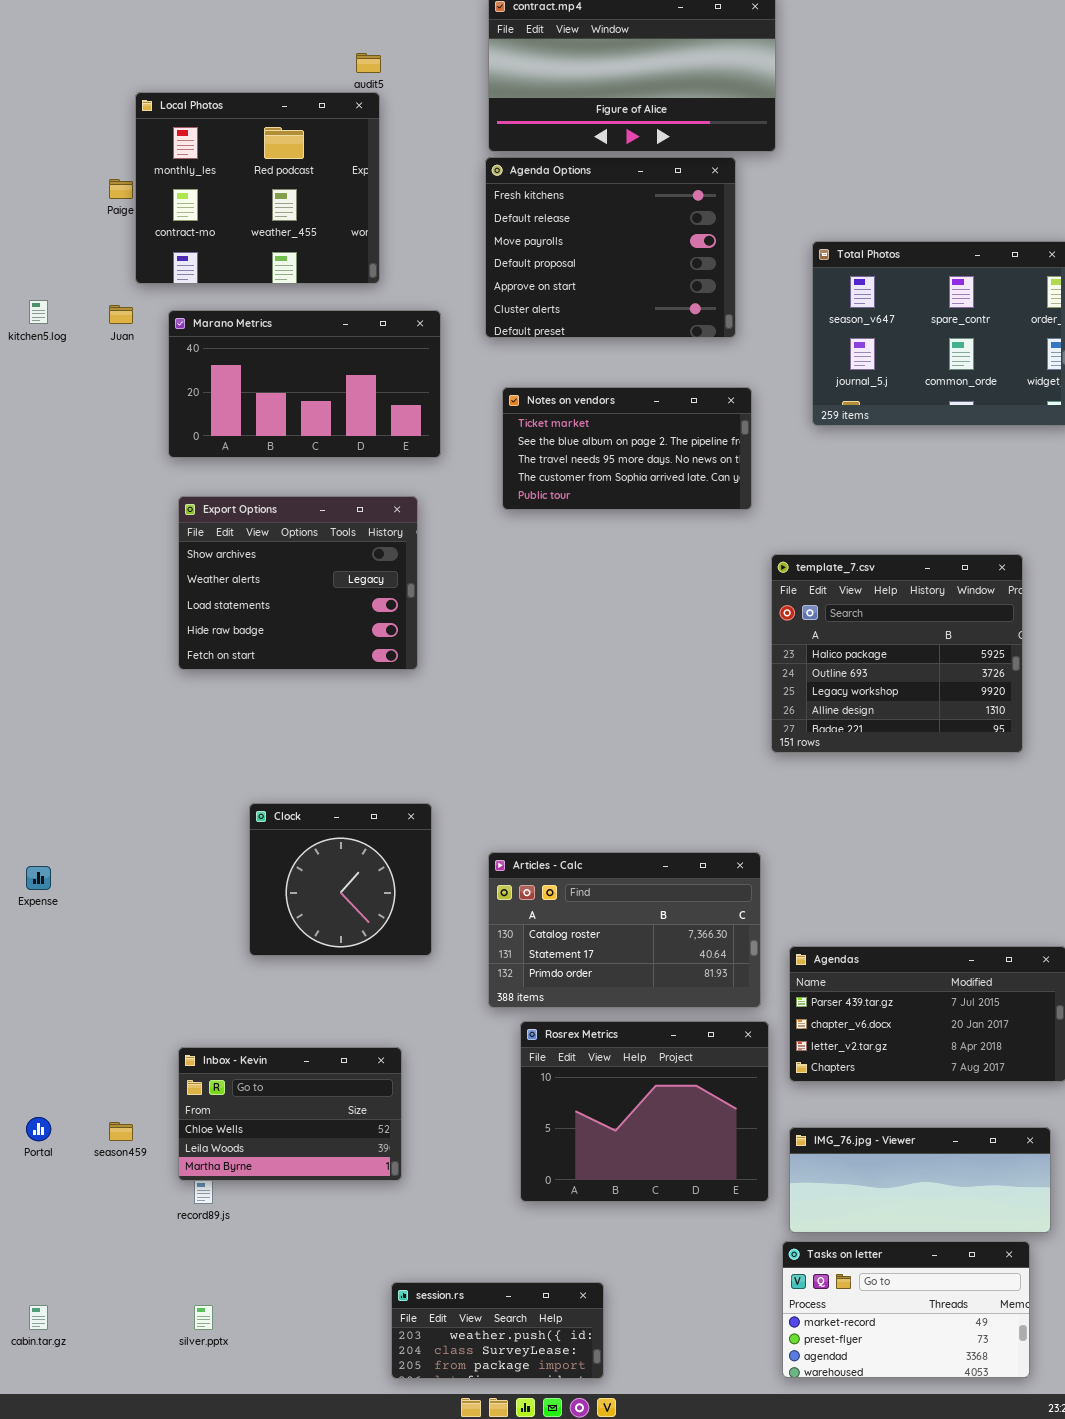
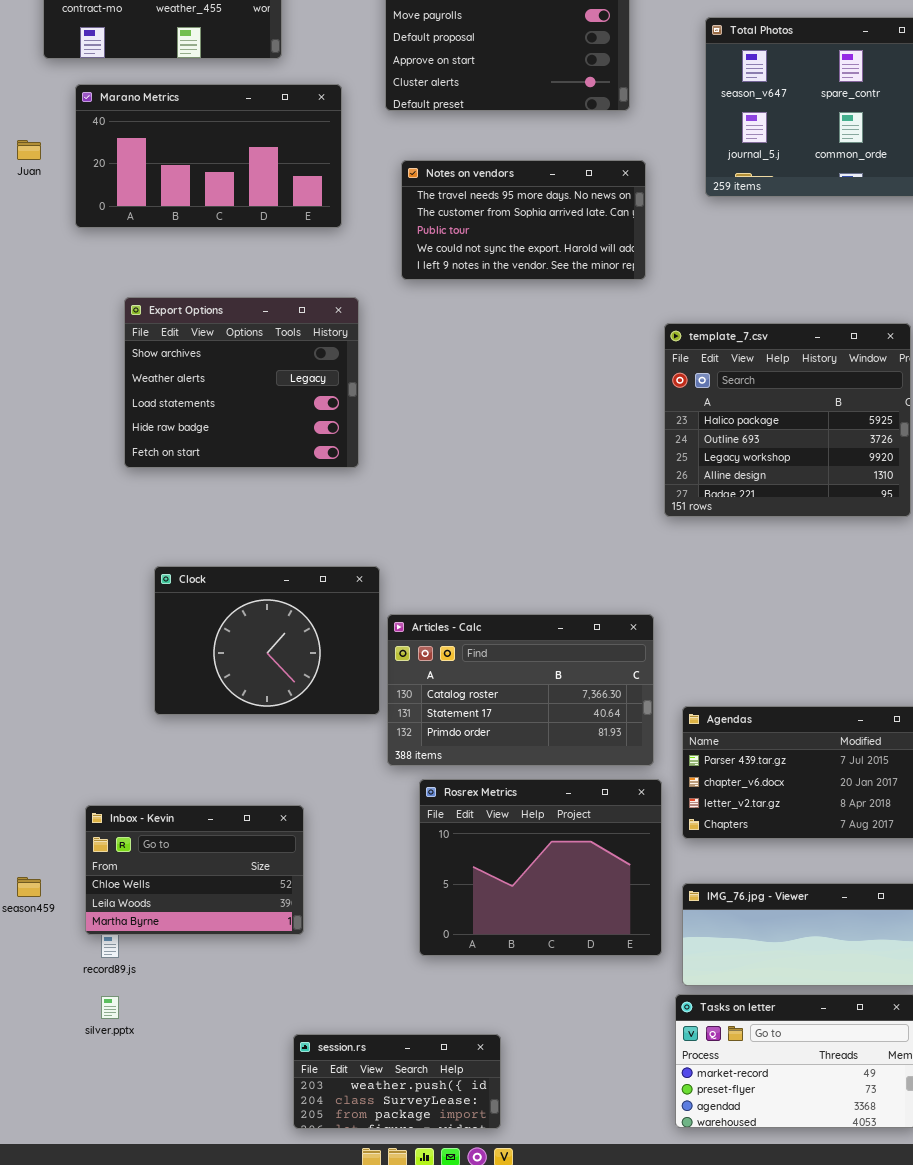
Juan: [109,305,133,324] -> [17,140,41,160], moved
Notes on vendors: [502,387,752,510] -> [401,160,646,280], scrolled down 2 rows
Export Options: [178,496,418,670] -> [124,297,359,468], moved
Clock: [249,803,432,956] -> [154,566,380,715], resized
silver.pptx: [194,1305,213,1330] -> [101,996,119,1019], moved

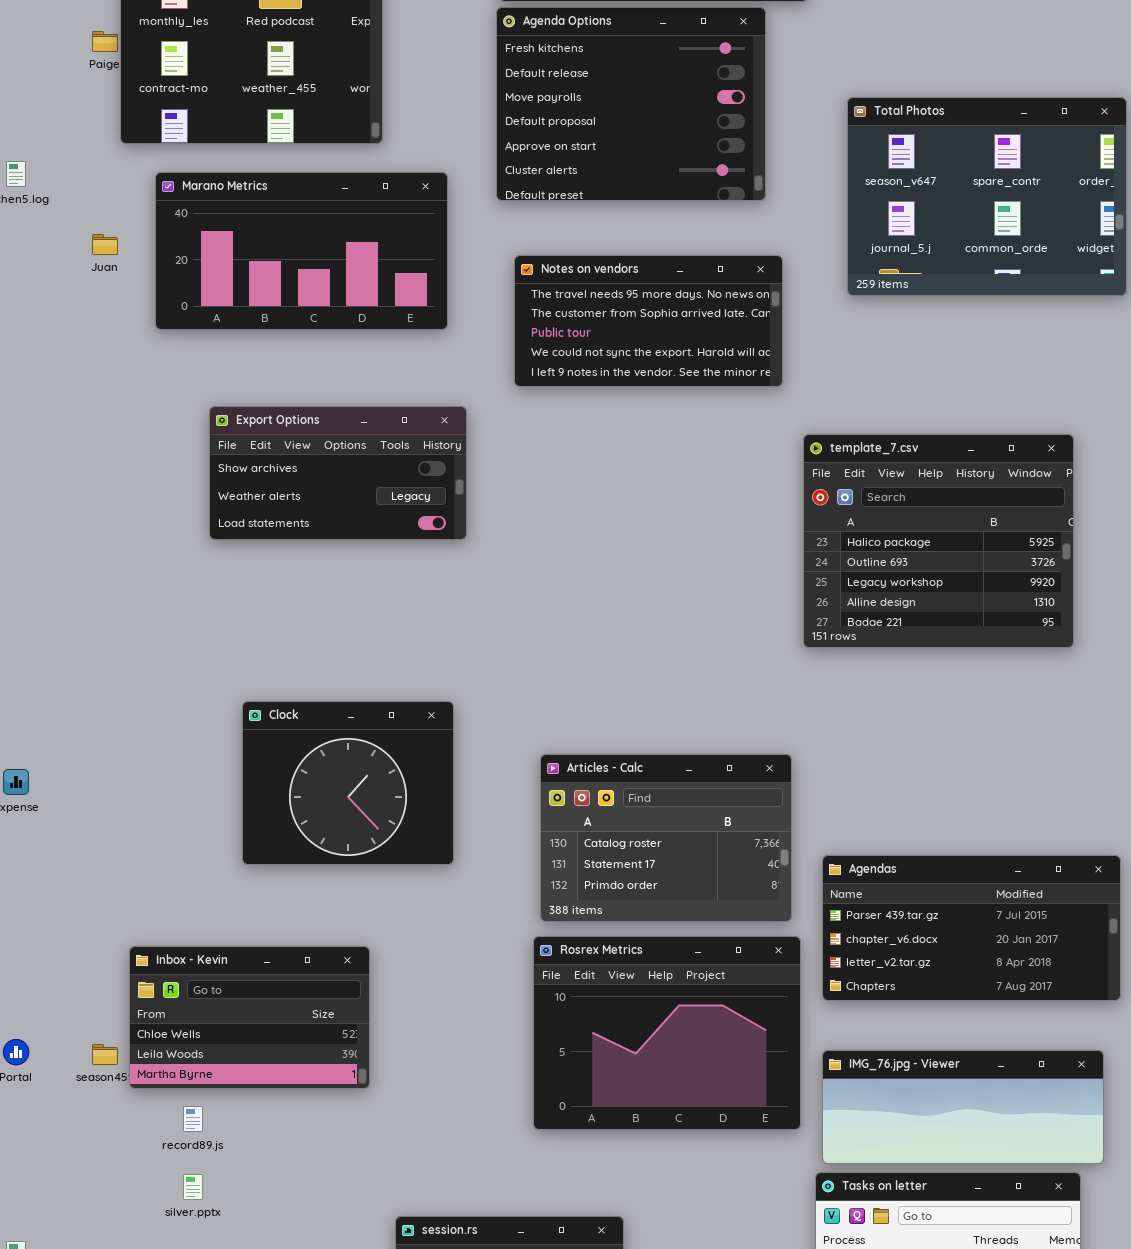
Export Options: [124,297,359,468] -> [209,406,467,540], resized
Clock: [154,566,380,715] -> [242,701,454,865], resized
Articles - Calc: [387,614,654,766] -> [540,754,792,922], resized
Inbox - Kevin: [85,805,304,935] -> [129,946,370,1089], moved

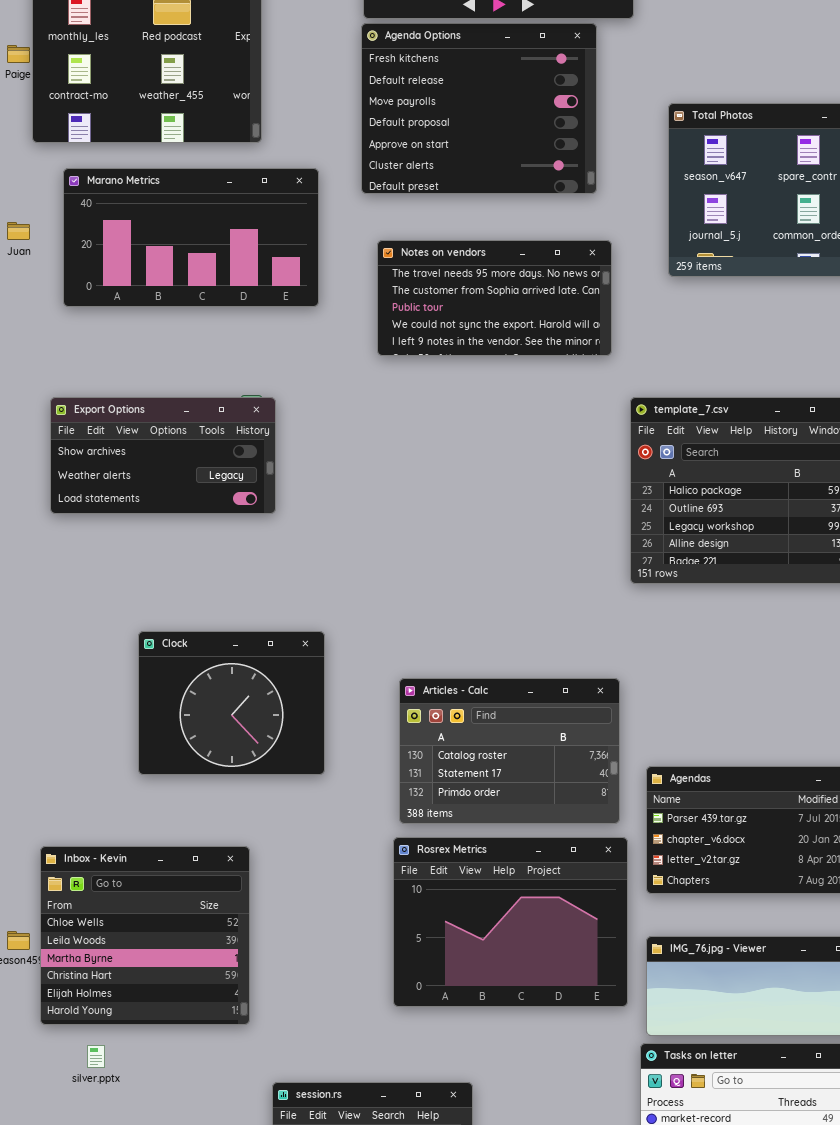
Export Options: [209,406,467,540] -> [50,397,276,514], moved
Inbox - Kevin: [129,946,370,1089] -> [40,846,250,1025], resized

